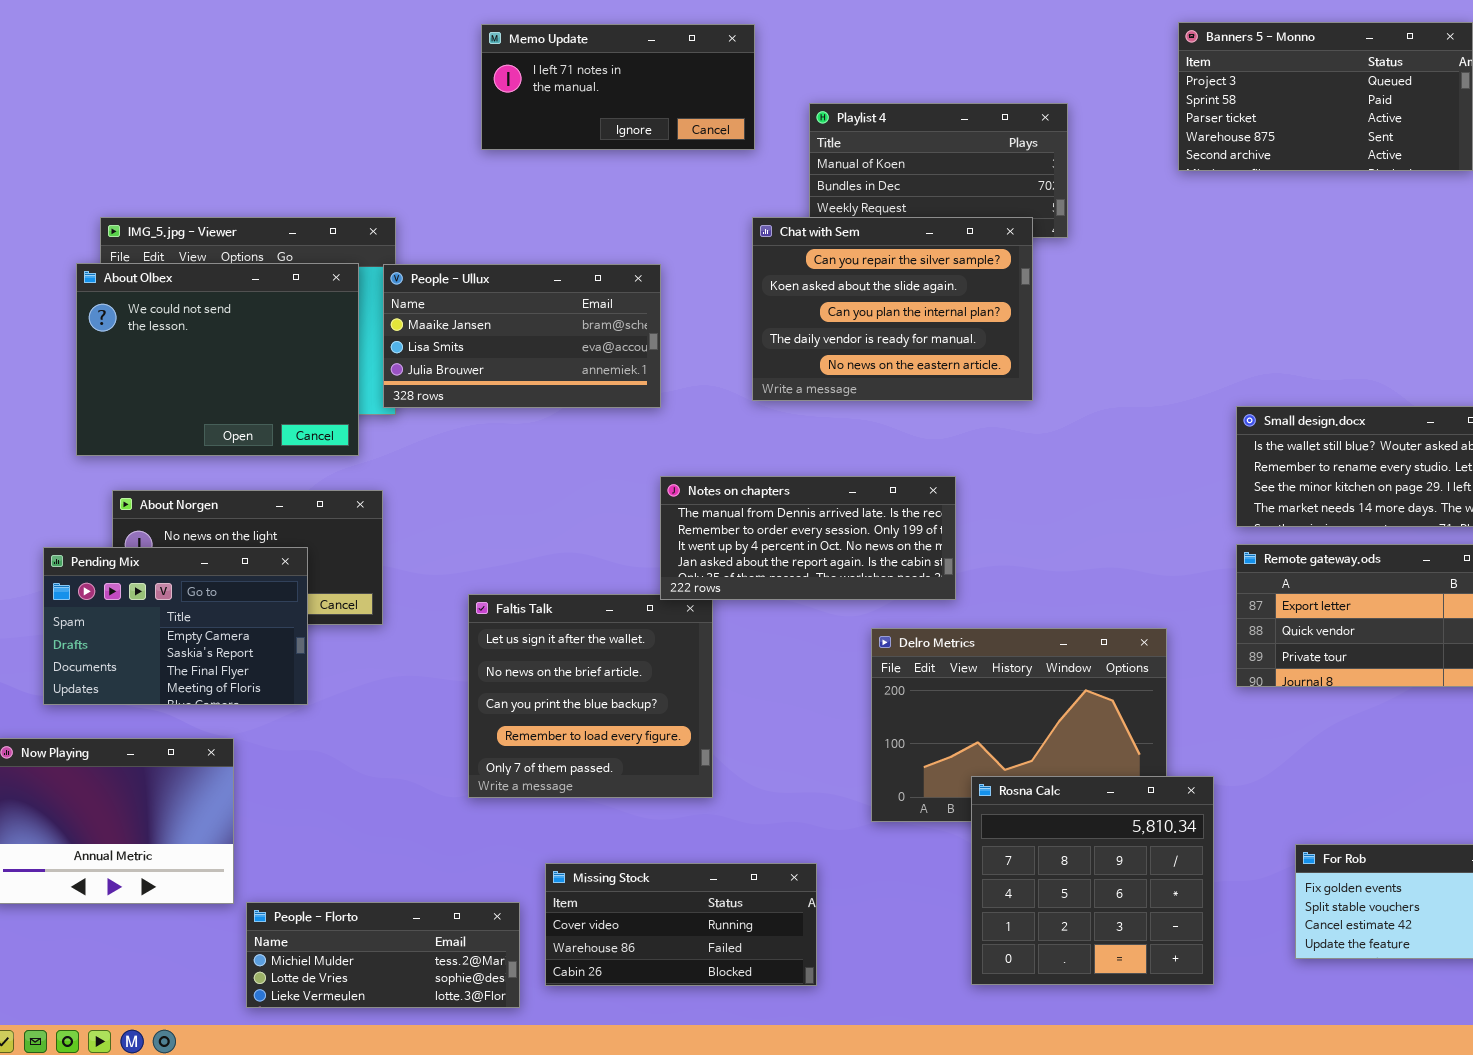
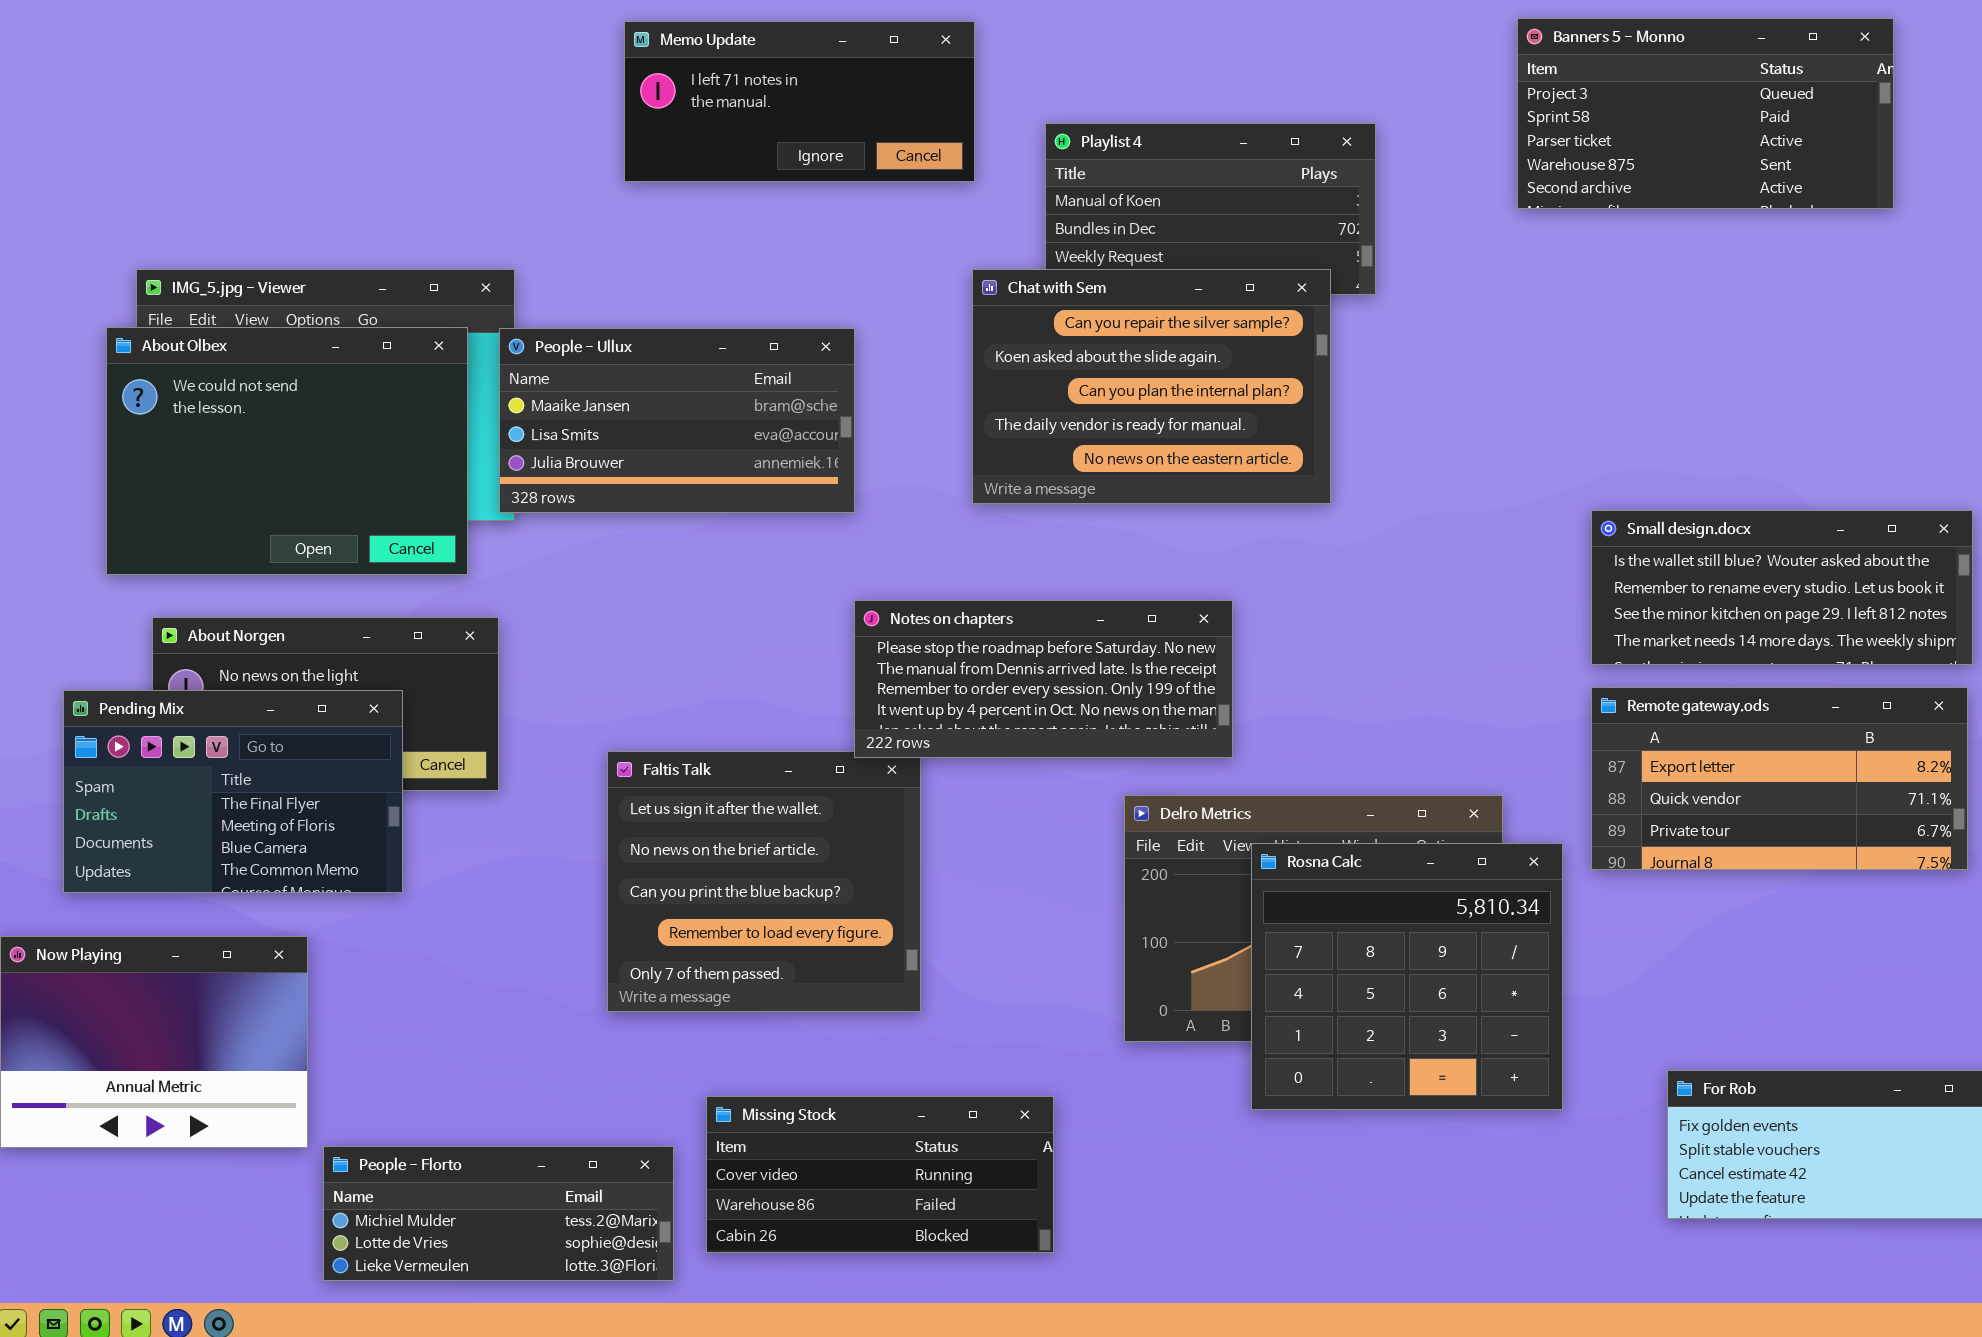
Notes on chapters: [660,476,956,600] -> [854,600,1233,758], scrolled up 1 row
Pending Mix: [43,547,308,705] -> [63,690,403,893], scrolled down 2 rows
Rosna Calc: [971,776,1214,985] -> [1251,843,1563,1110], moved

